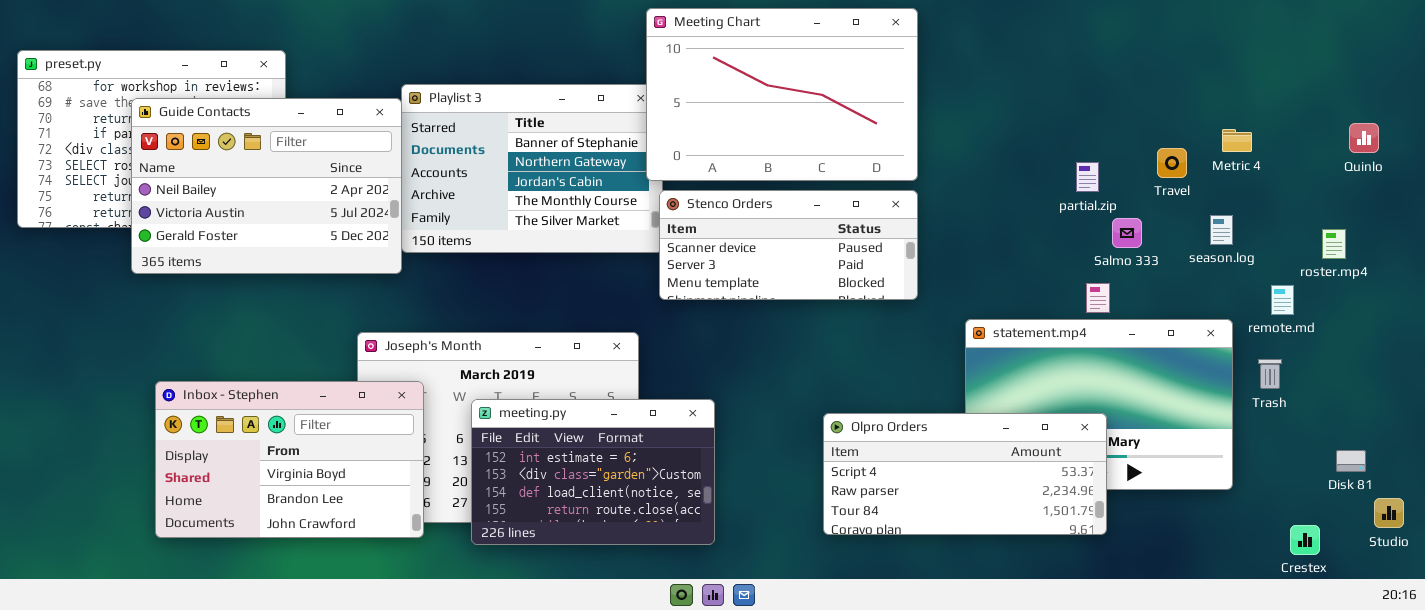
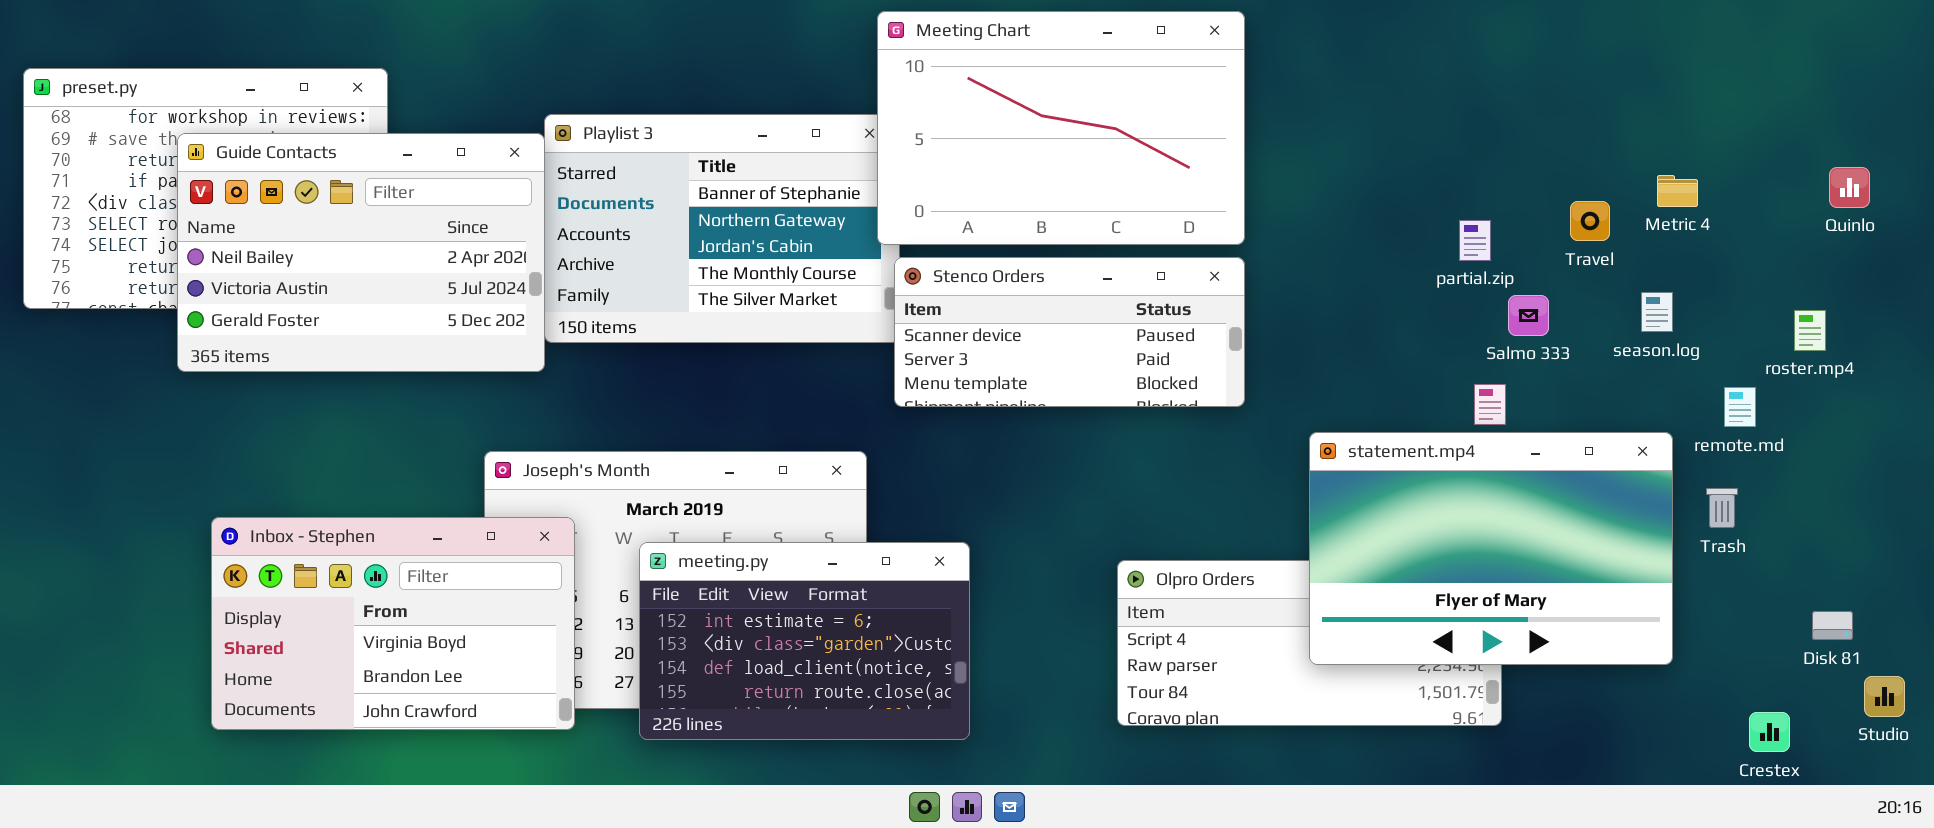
statement.mp4: [965,319,1233,490] -> [1309,432,1673,665], raised

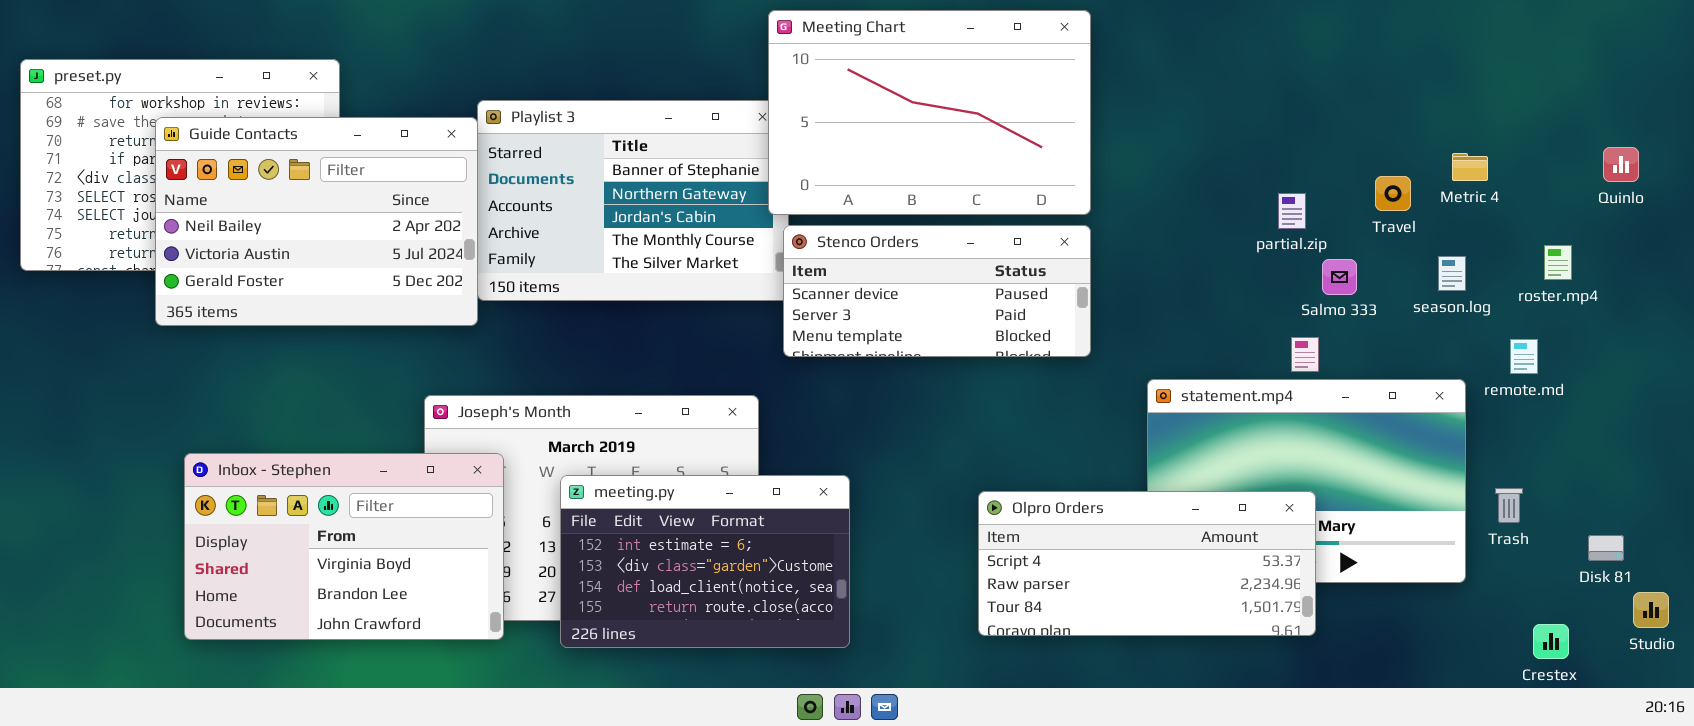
roster.mp4: [1794,310,1826,351] -> [1544,245,1572,280], moved
Trash: [1706,488,1738,528] -> [1495,488,1523,523], moved
Olpro Orders: [1117,560,1502,726] -> [978,491,1316,636], raised

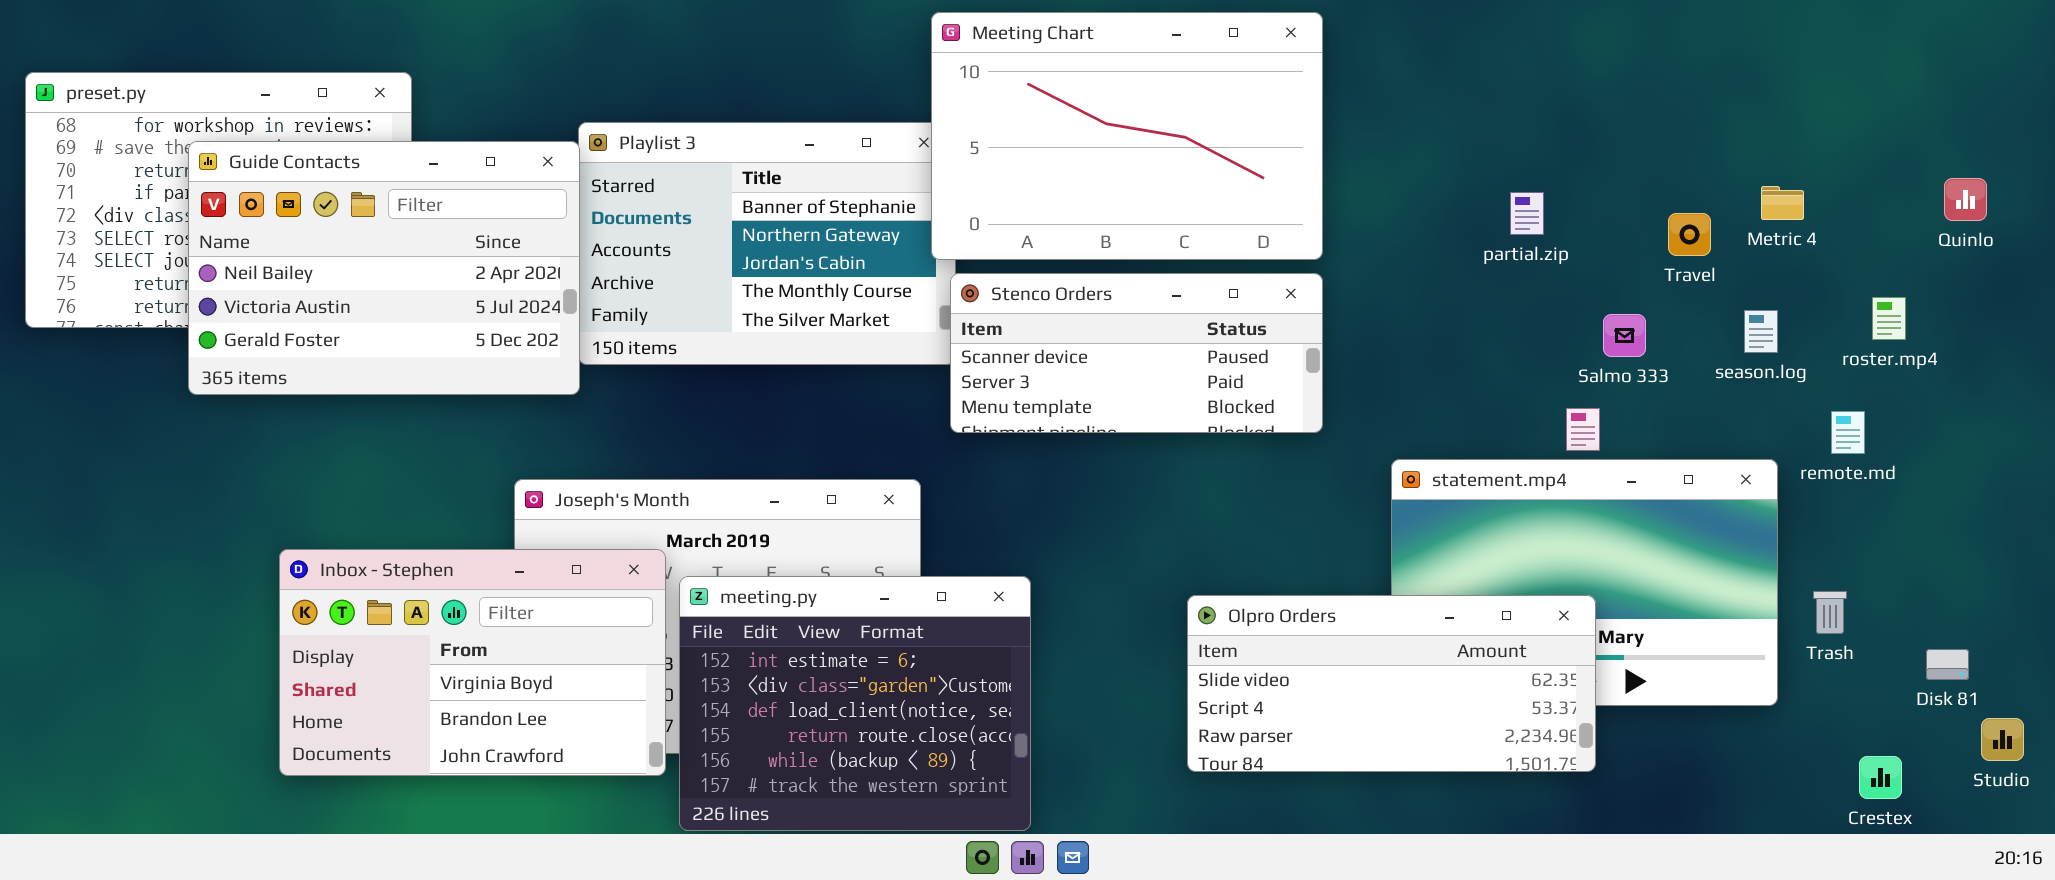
partial.zip: [1278,193,1306,229] -> [1510,192,1544,235], moved
Inbox - Stephen: [184,453,504,640] -> [279,549,666,776], moved
meeting.py: [560,475,850,648] -> [679,576,1031,831], resized
Olpro Orders: [978,491,1316,636] -> [1187,595,1596,772], scrolled up 1 row

